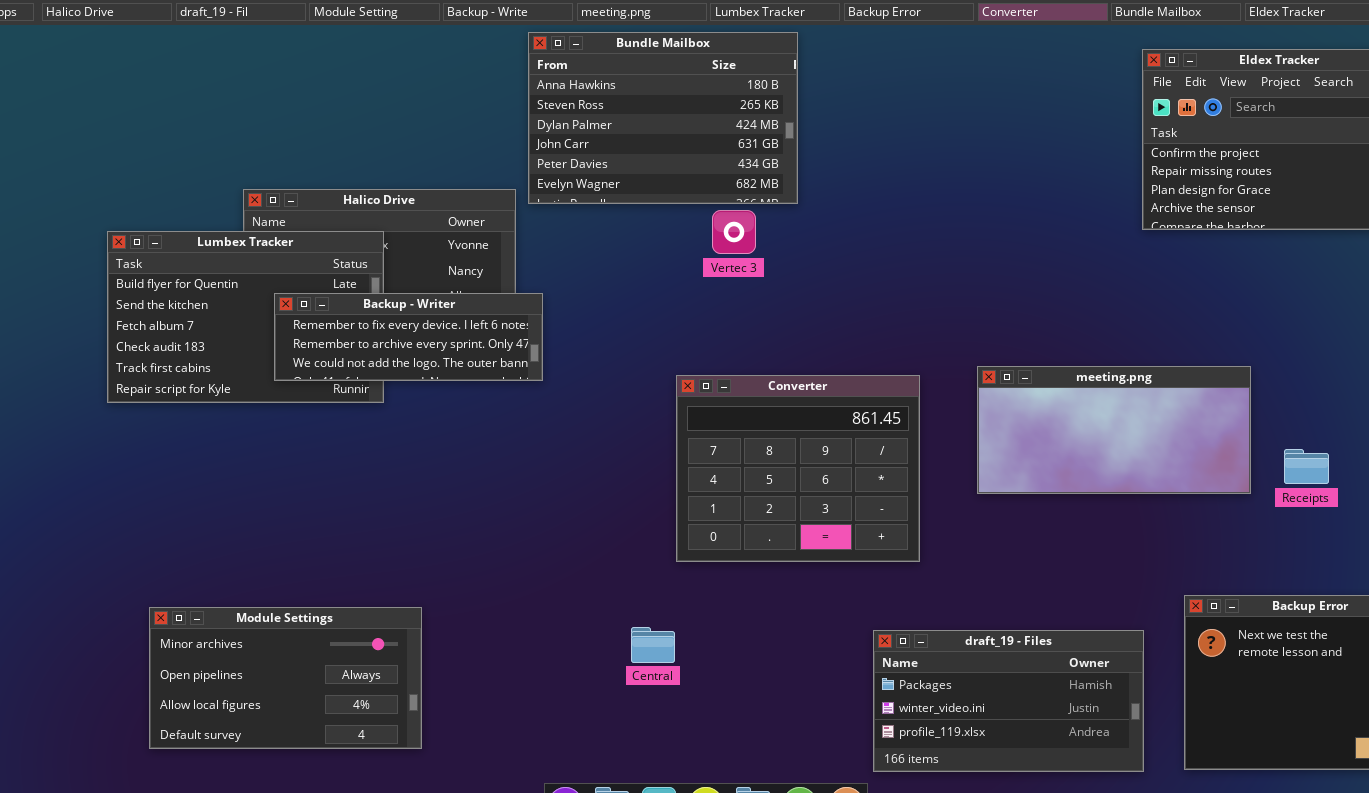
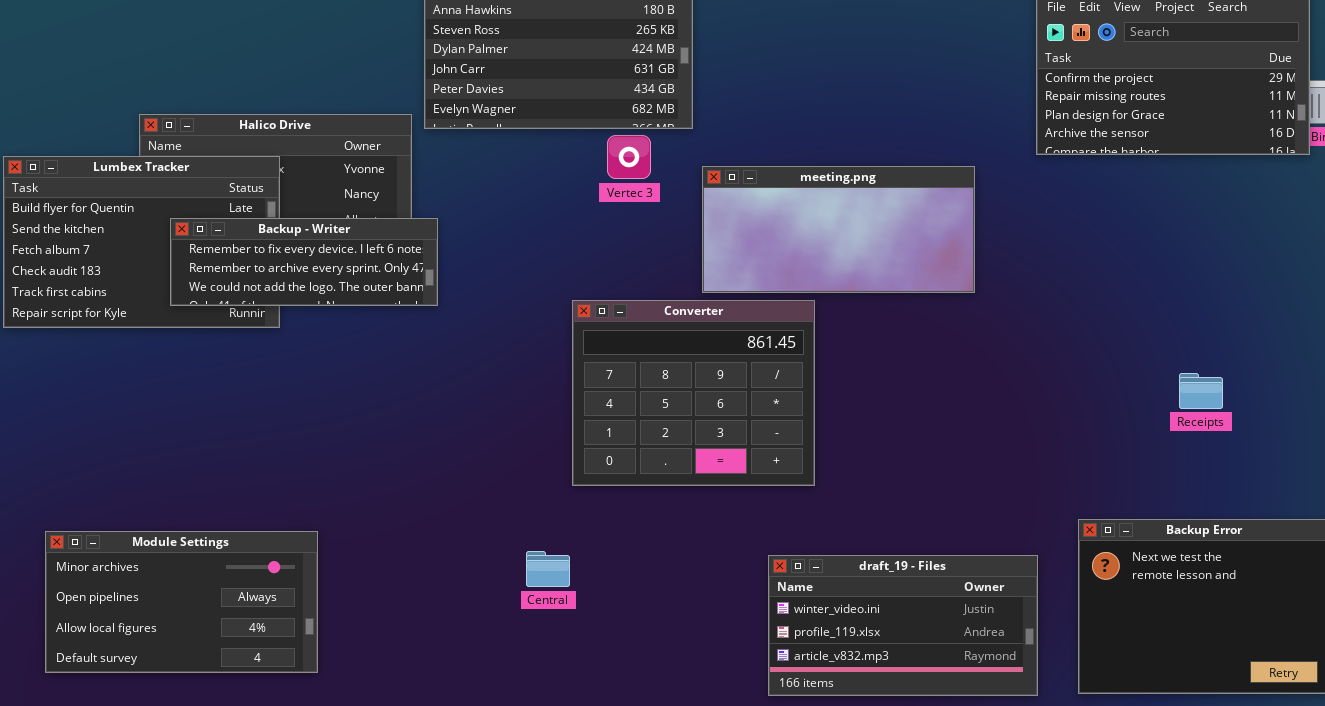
meeting.png: [977,366,1251,494] -> [702,166,975,293], moved
draft_19 - Files: [873,630,1144,772] -> [768,555,1038,696], scrolled down 1 row

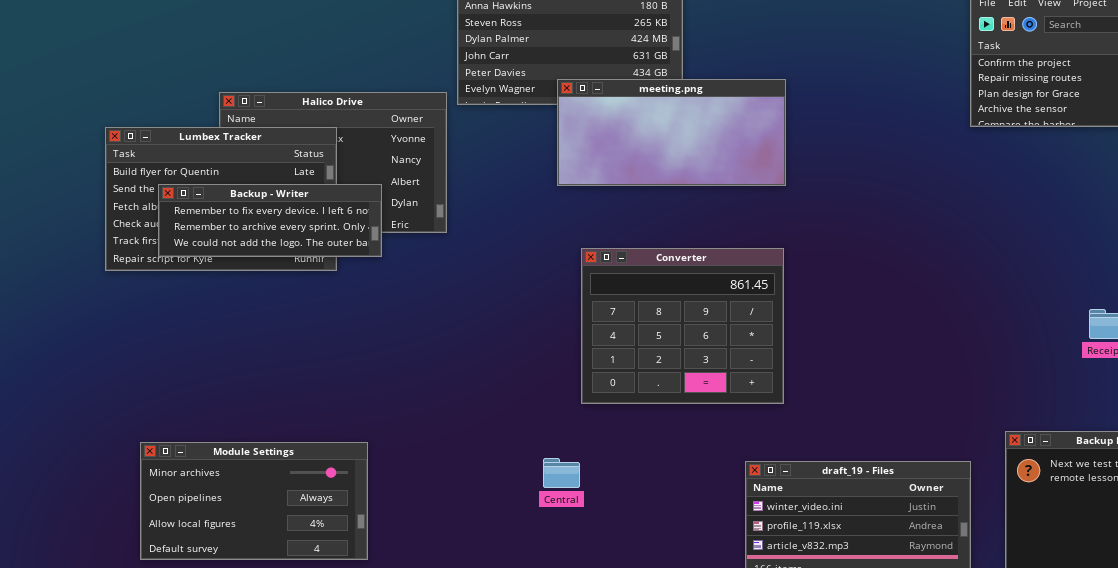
meeting.png: [702,166,975,293] -> [557,79,786,186], moved
Backup - Writer: [170,218,438,306] -> [158,184,382,257], moved

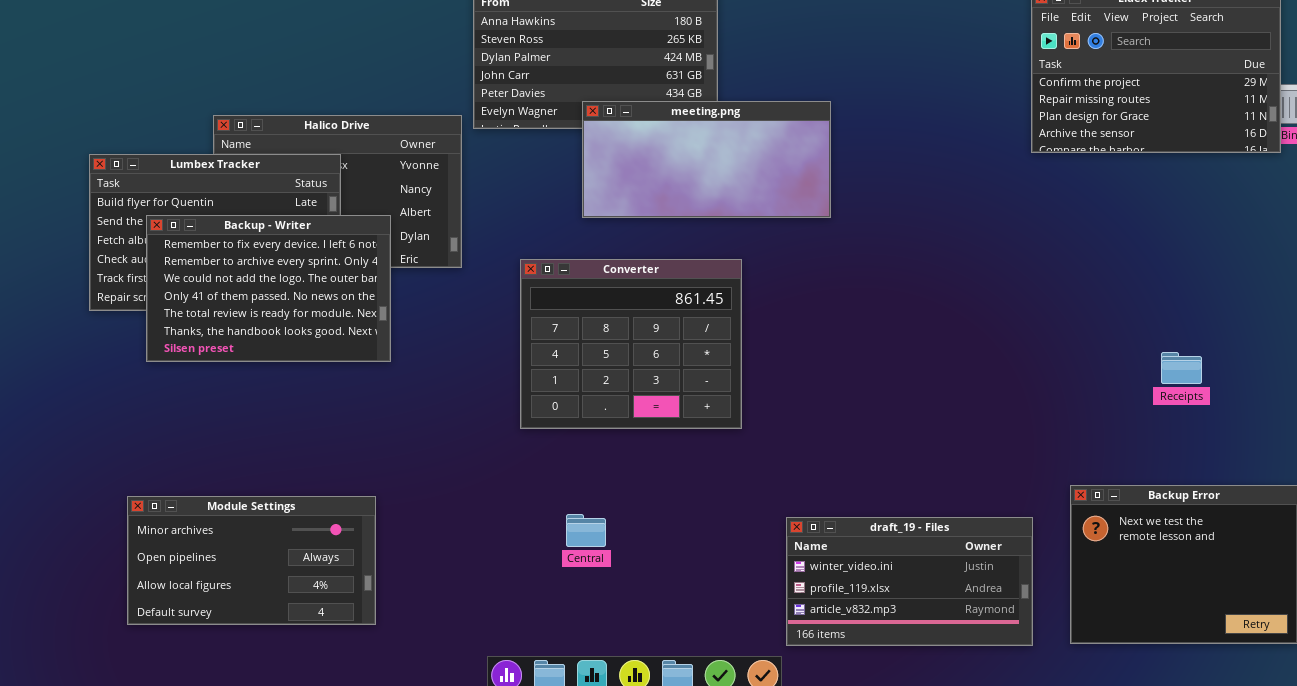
Backup - Writer: [158,184,382,257] -> [146,215,391,362], resized
Converter: [581,248,784,404] -> [520,259,742,429], moved

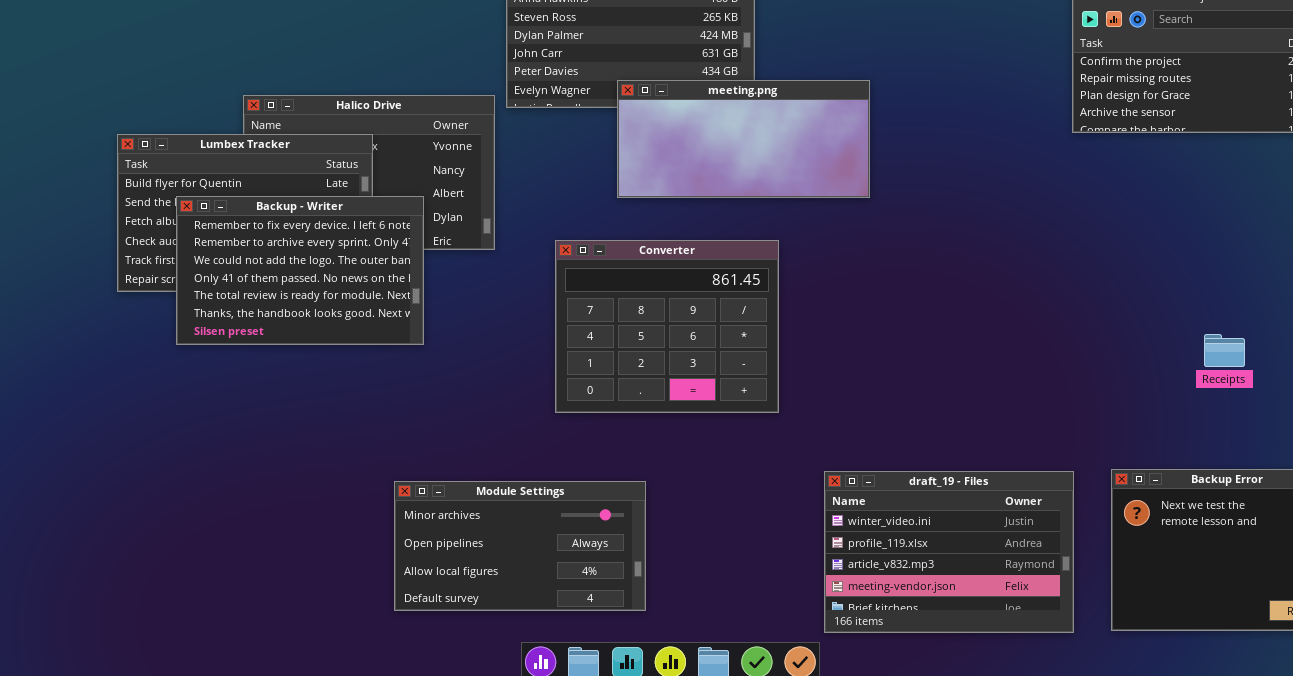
Module Settings: [127,496,376,625] -> [394,481,646,611], moved
draft_19 - Files: [786,517,1033,646] -> [824,471,1074,633], resized

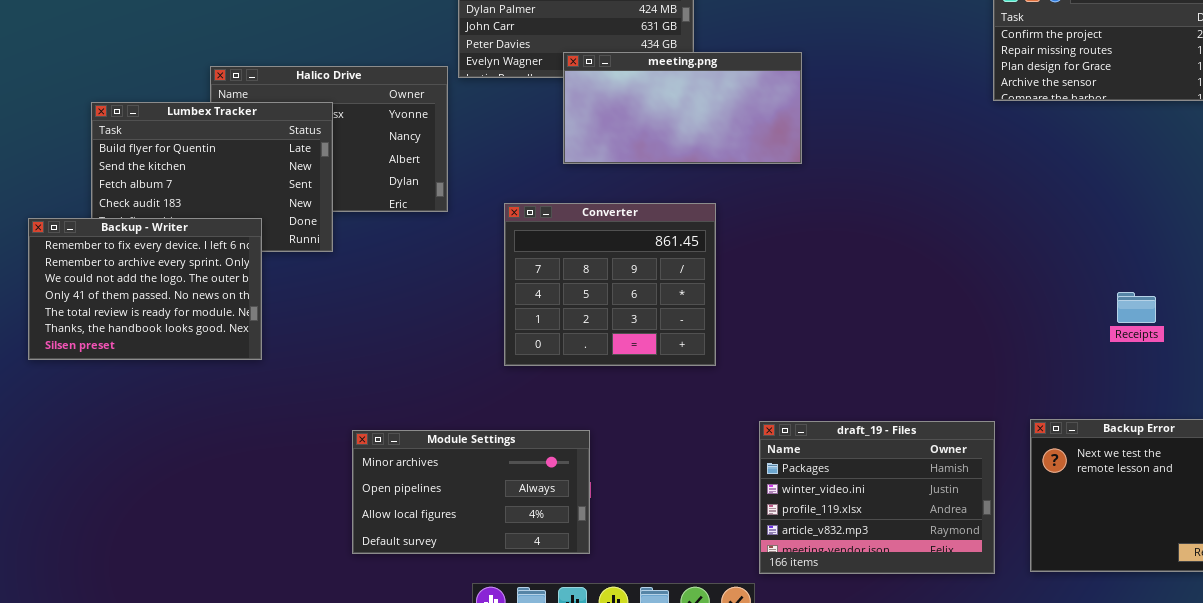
Backup - Writer: [176,196,424,345] -> [28,218,262,360], moved
draft_19 - Files: [824,471,1074,633] -> [759,421,995,574], scrolled up 1 row

